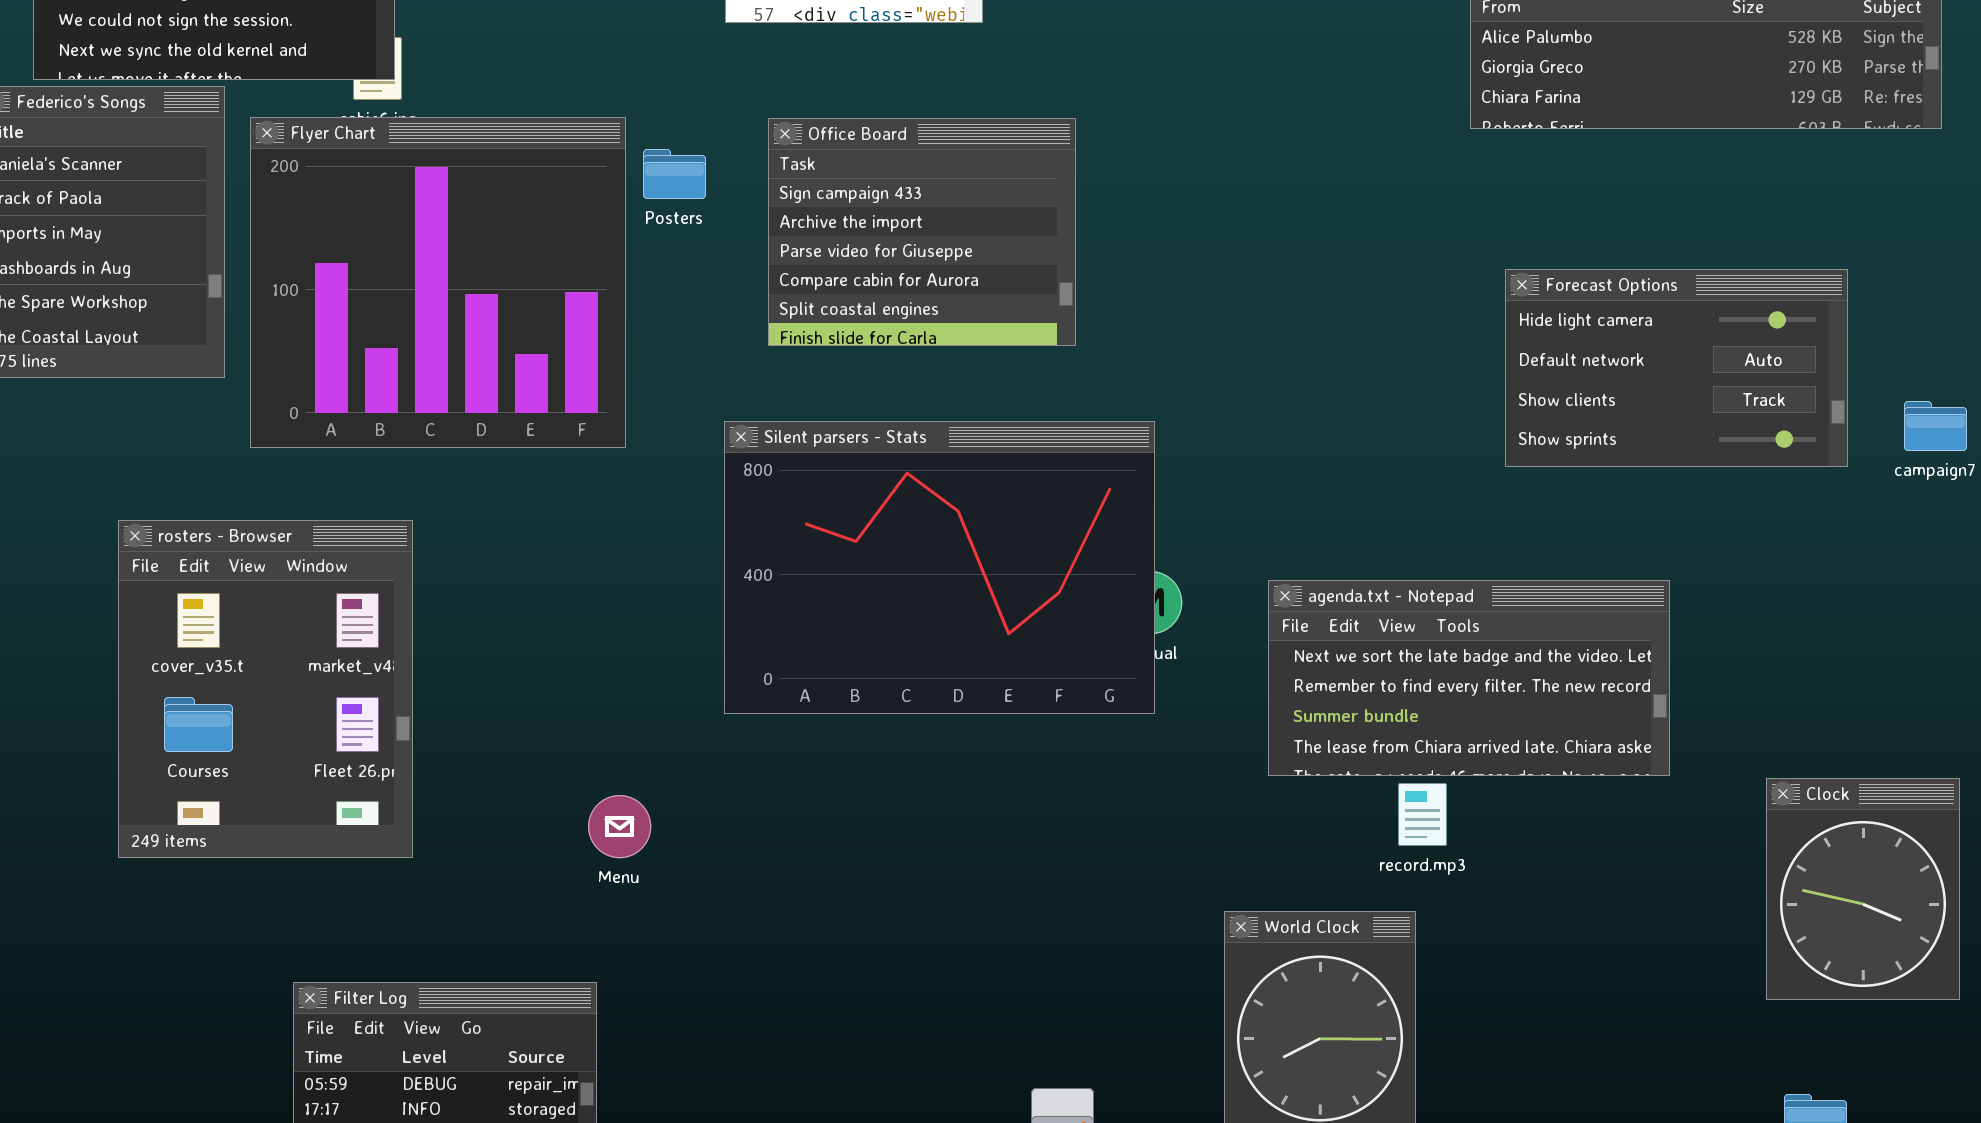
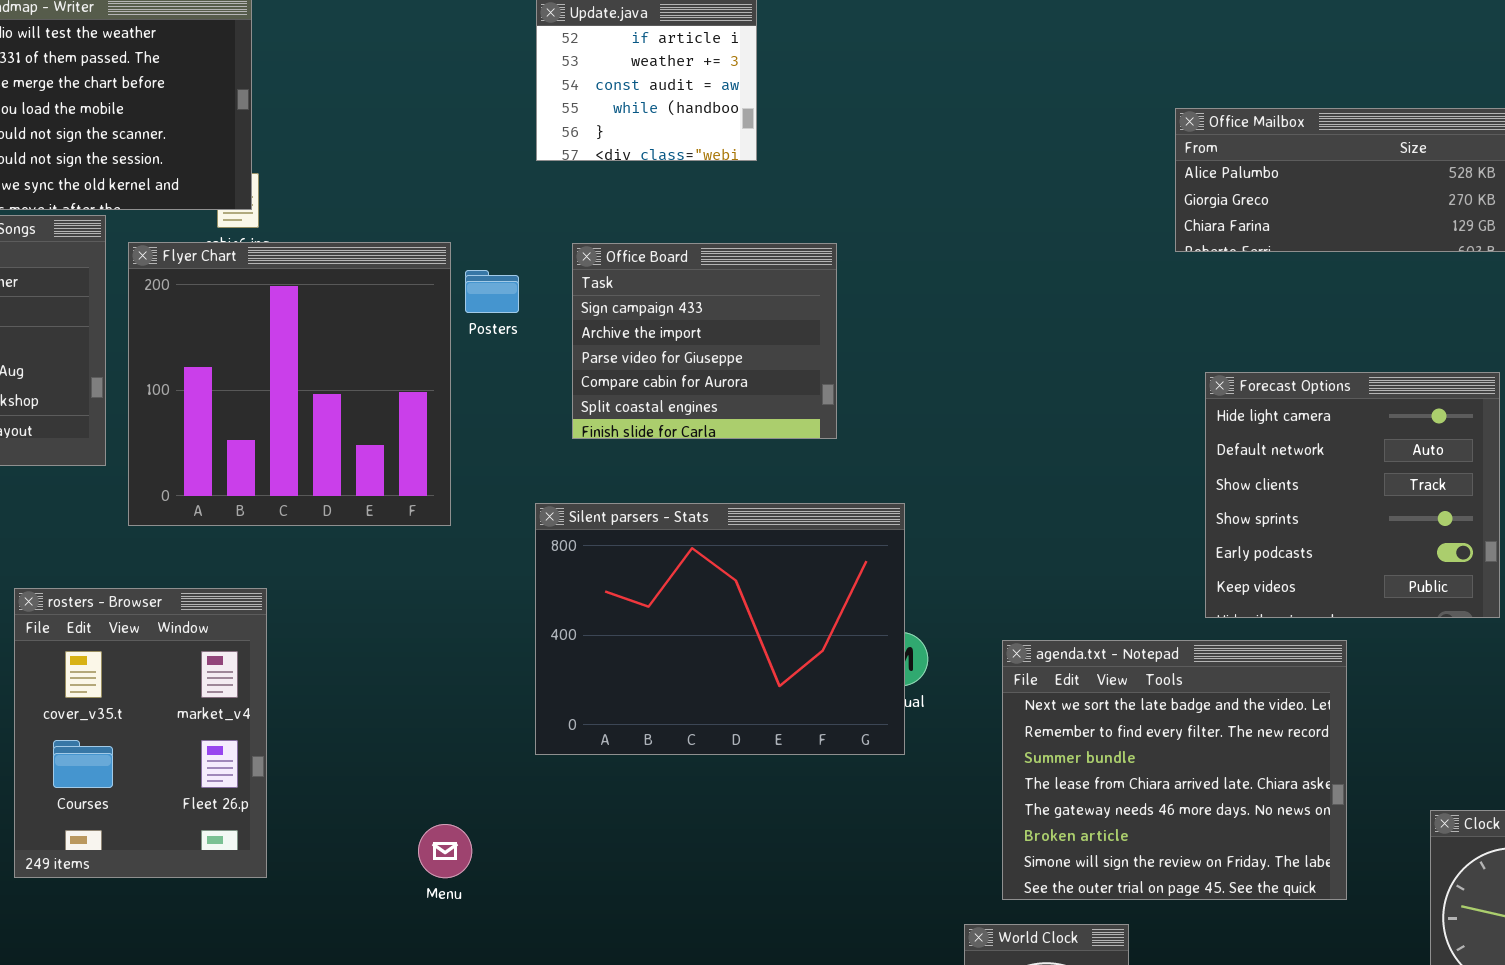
Forecast Options: [1505,269,1848,467] -> [1205,372,1500,618], resized
agenda.txt - Notepad: [1268,580,1670,776] -> [1002,640,1347,900], resized

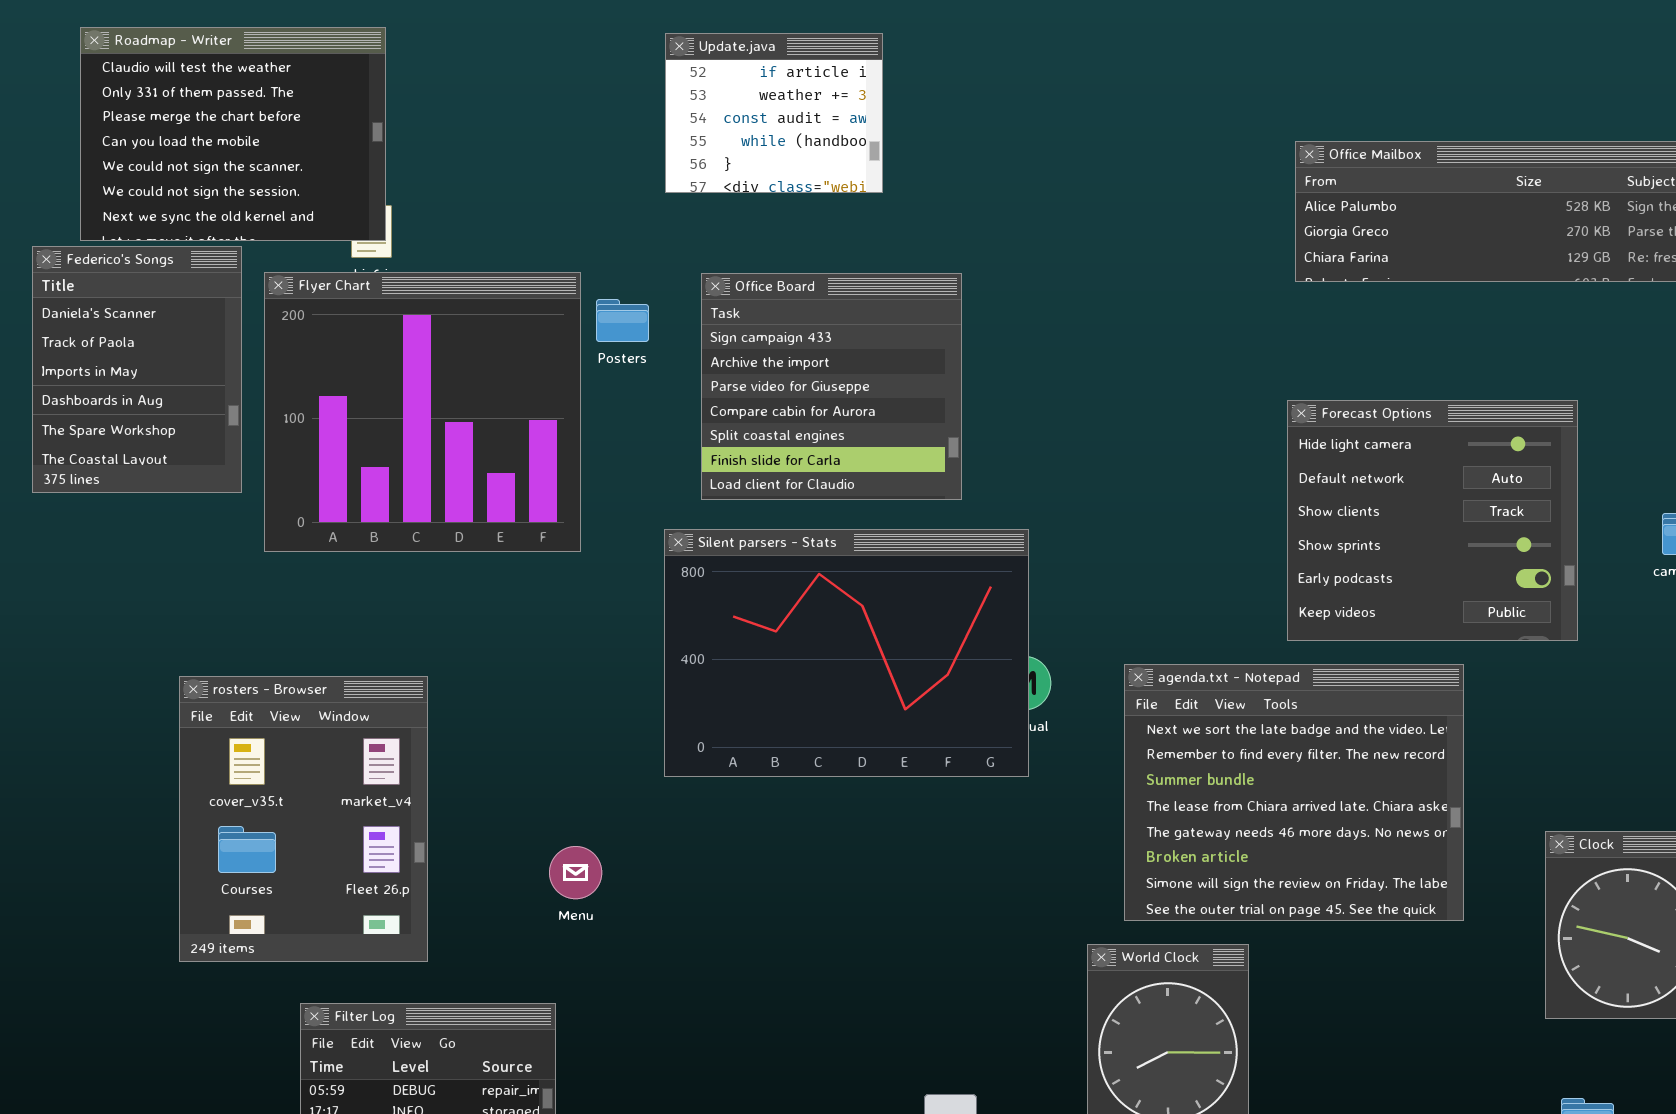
Office Board: [572,243,837,439] -> [701,273,962,500], resized
Forecast Options: [1205,372,1500,618] -> [1287,400,1578,641], moved
rosters - Browser: [14,588,267,878] -> [179,676,428,962], moved

